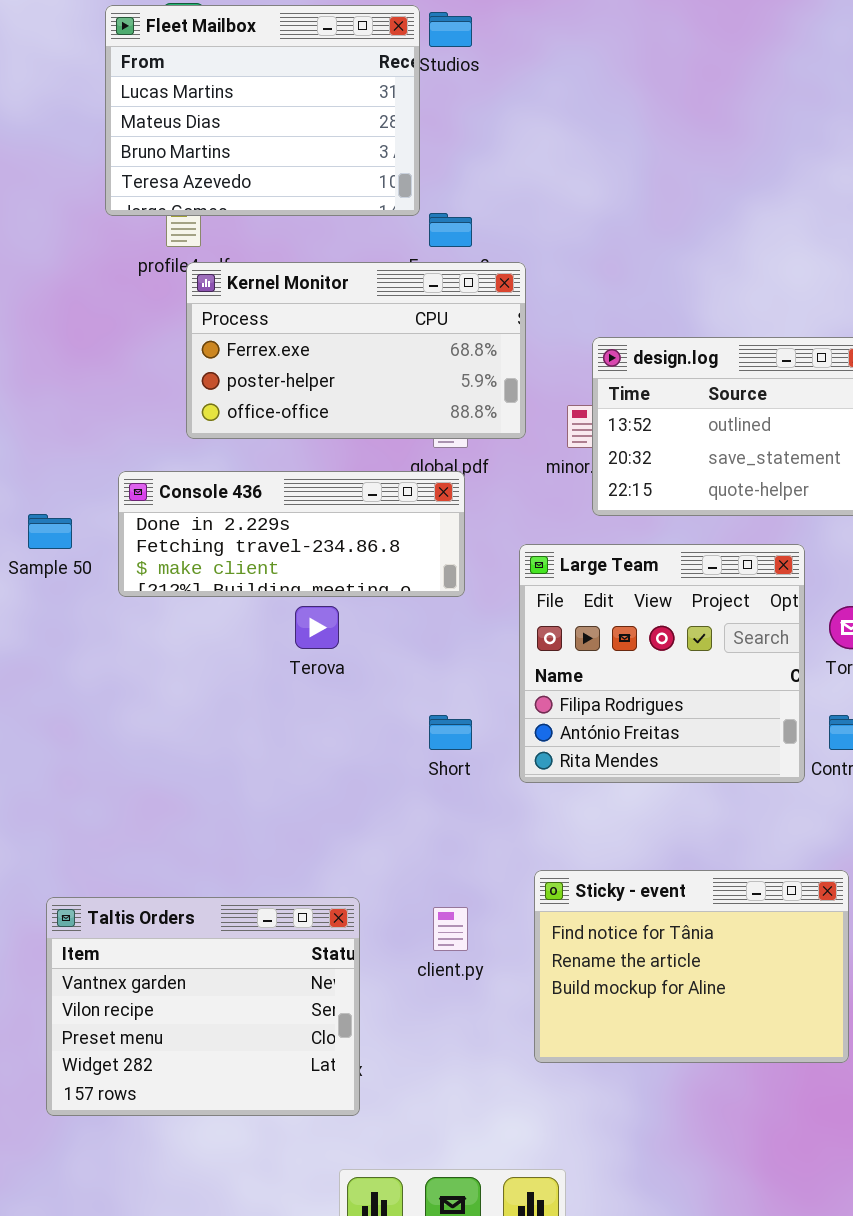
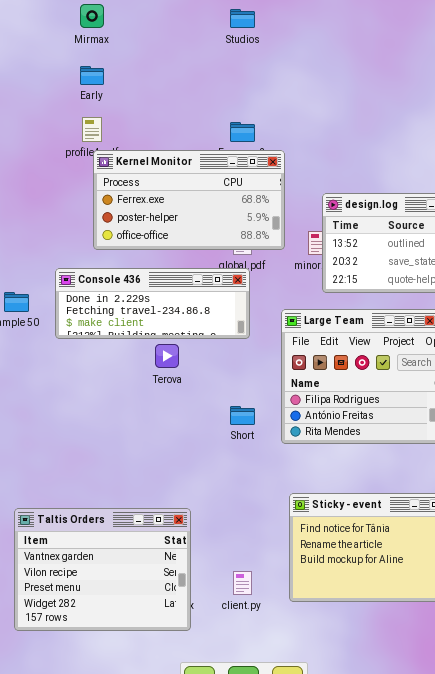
Fleet Mailbox: [105,5,420,216] -> none, closed
client.py: [433,907,468,951] -> [233,571,252,595], moved

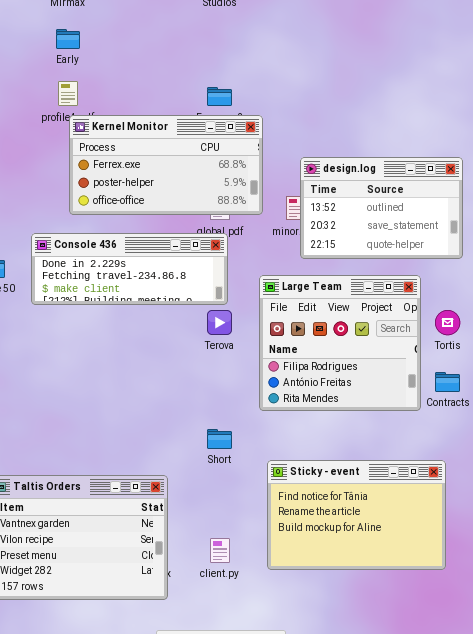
Terova: [155,344,179,368] -> [207,310,232,335], moved
Short: [230,406,255,425] -> [207,429,232,449], moved

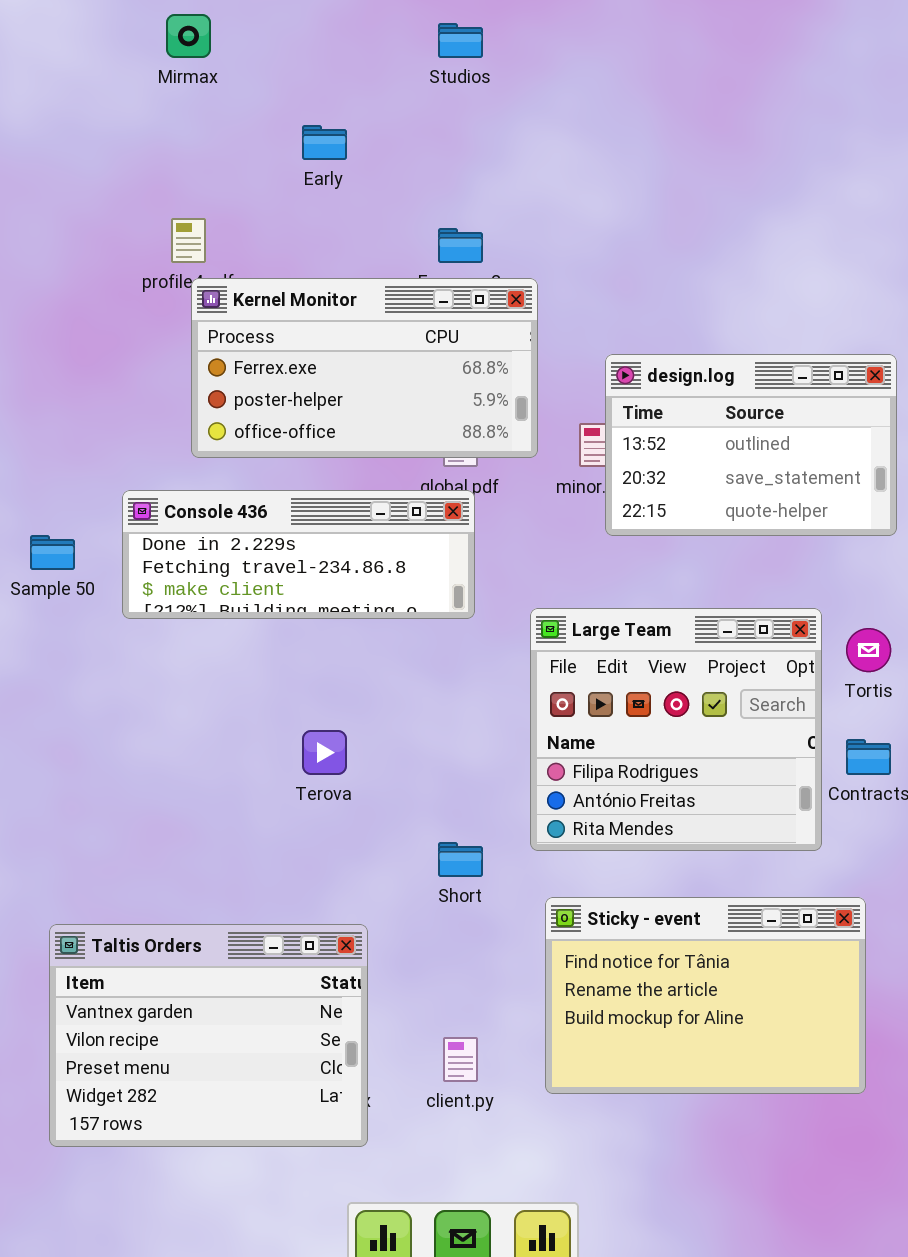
Early: [56,29,80,49] -> [302,125,347,160], moved
Large Team: [259,275,421,411] -> [530,608,822,851], moved
Terova: [207,310,232,335] -> [302,730,347,775], moved

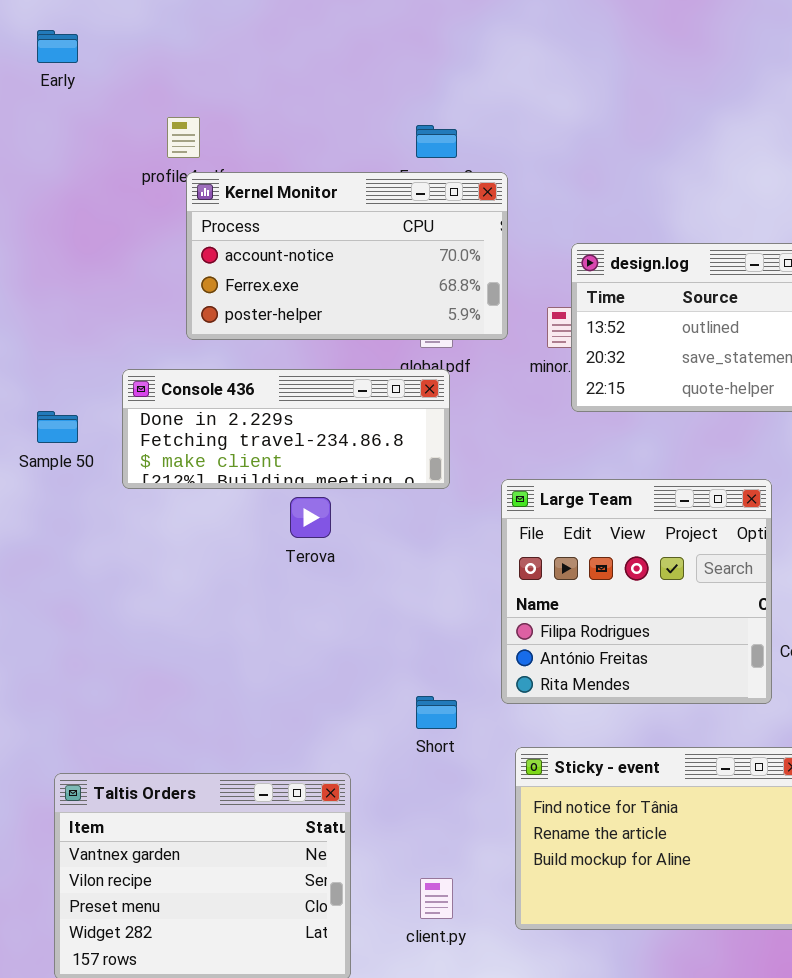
Early: [302,125,347,160] -> [37,30,78,63], moved
Kernel Monitor: [191,278,538,458] -> [186,172,508,340], scrolled up 1 row
Terova: [302,730,347,775] -> [290,497,331,538], moved

